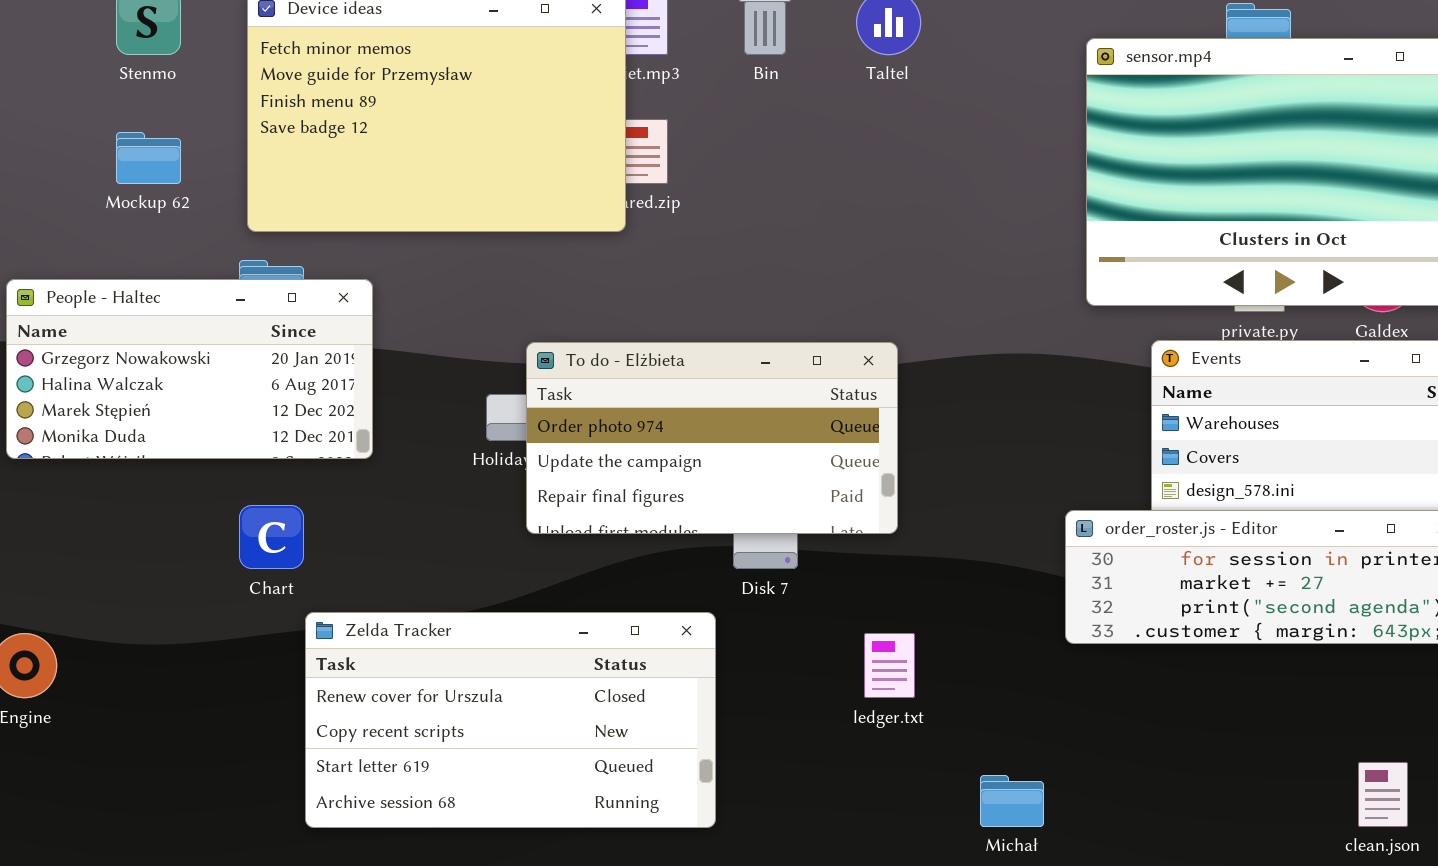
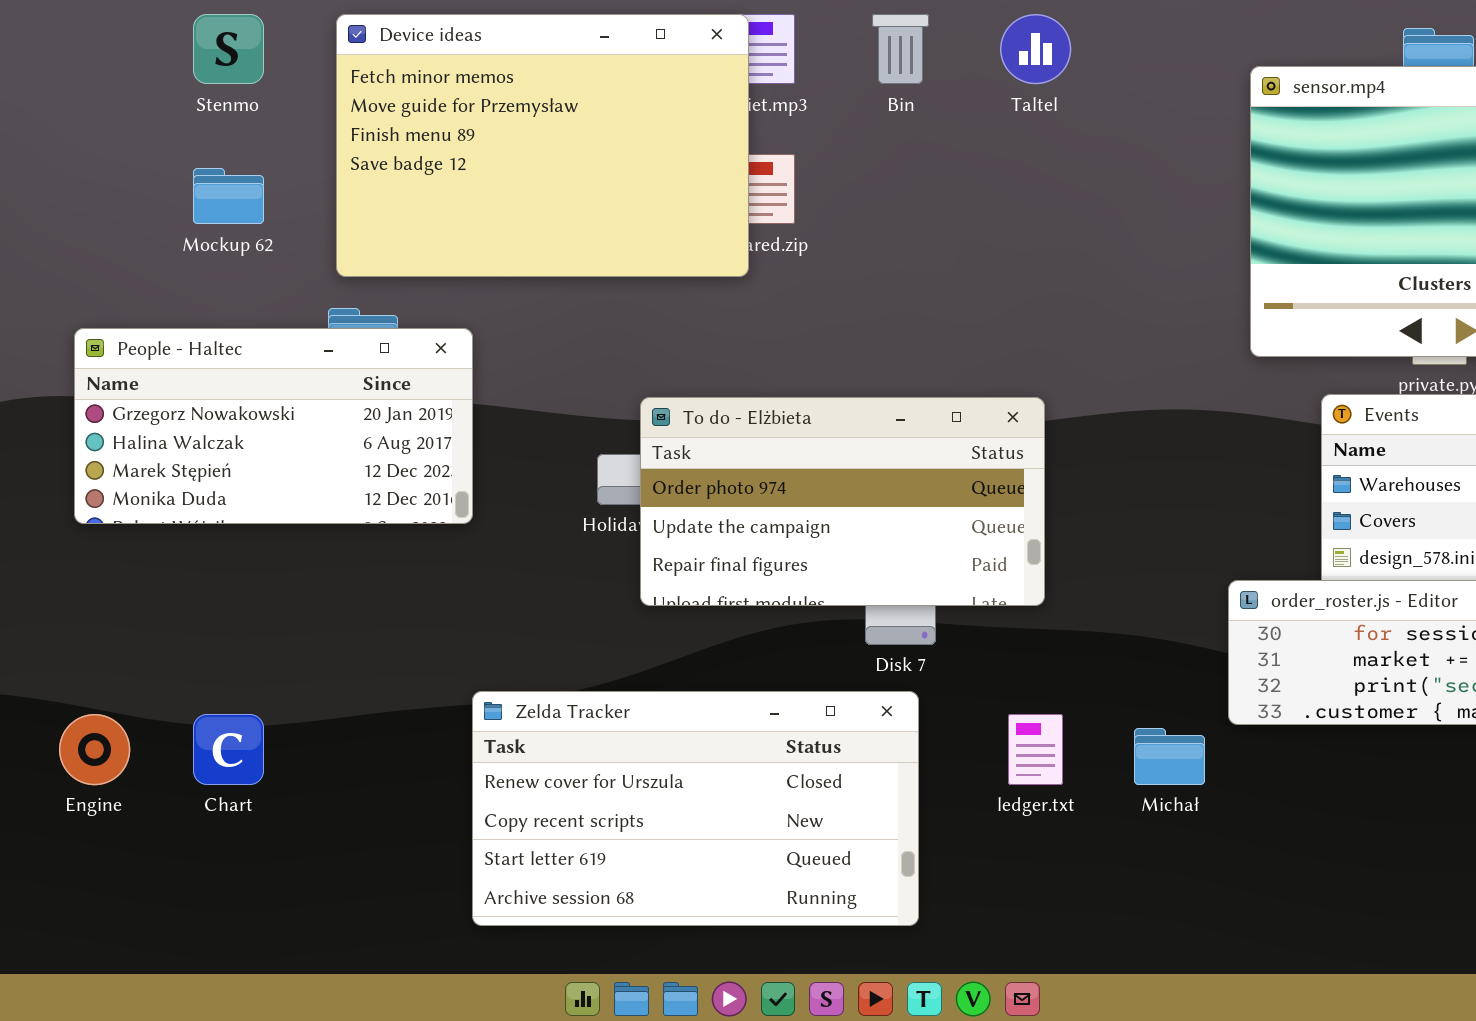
Chart: [239,505,304,569] -> [193,714,264,785], moved
Zelda Tracker: [305,612,716,828] -> [472,691,919,926], moved
Michał: [980,775,1044,827] -> [1134,728,1205,785], moved

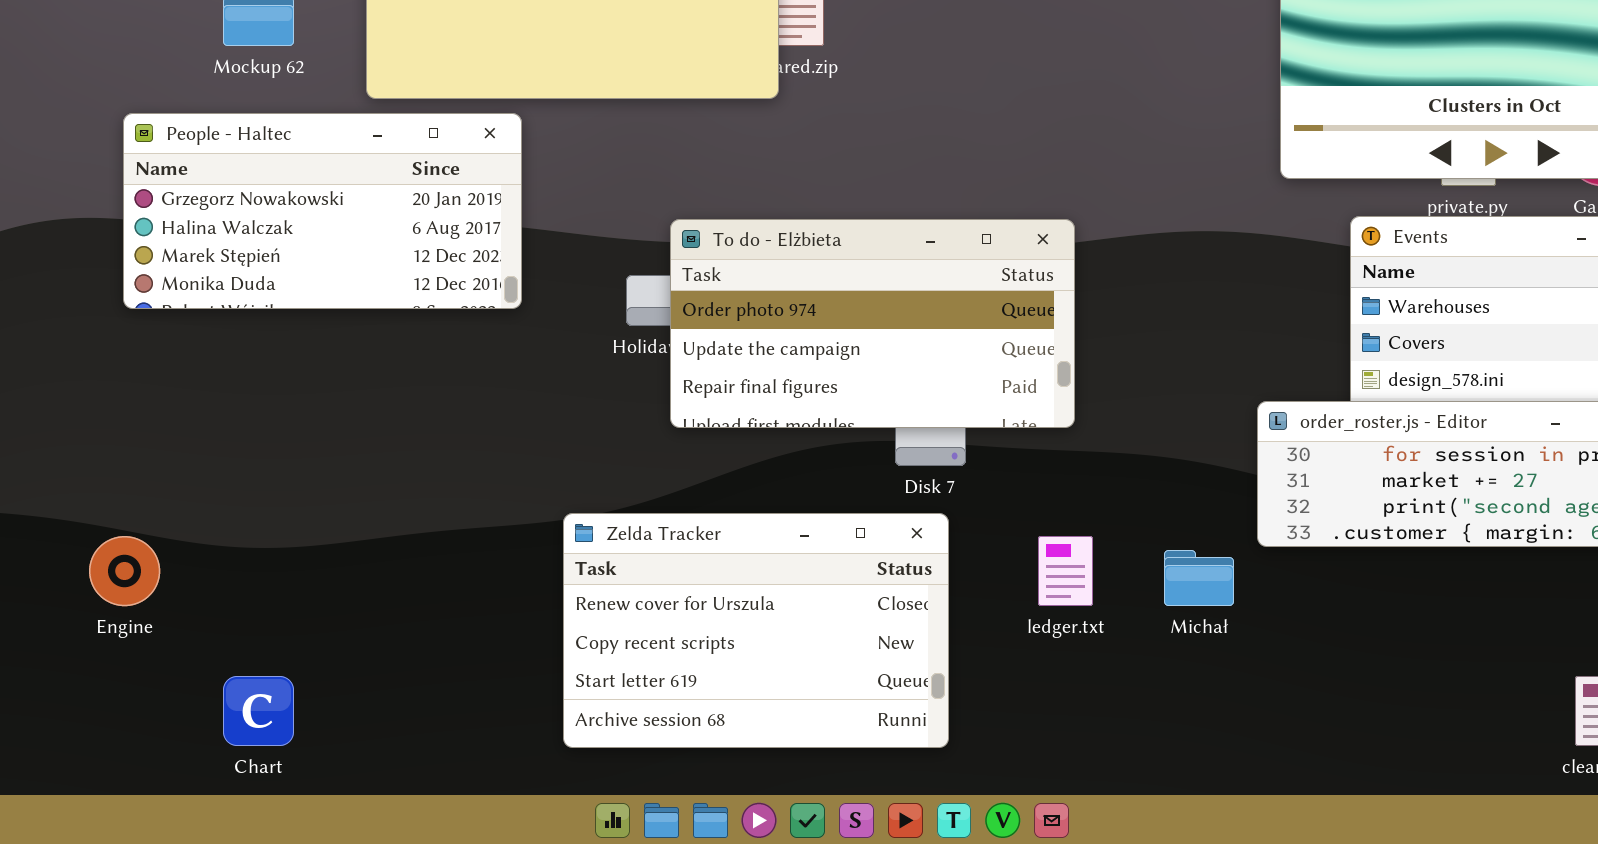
People - Haltec: [74,328,473,524] -> [123,113,522,309], moved
Zelda Tracker: [472,691,919,926] -> [563,513,949,748], resized
Chart: [193,714,264,785] -> [223,676,294,746], moved

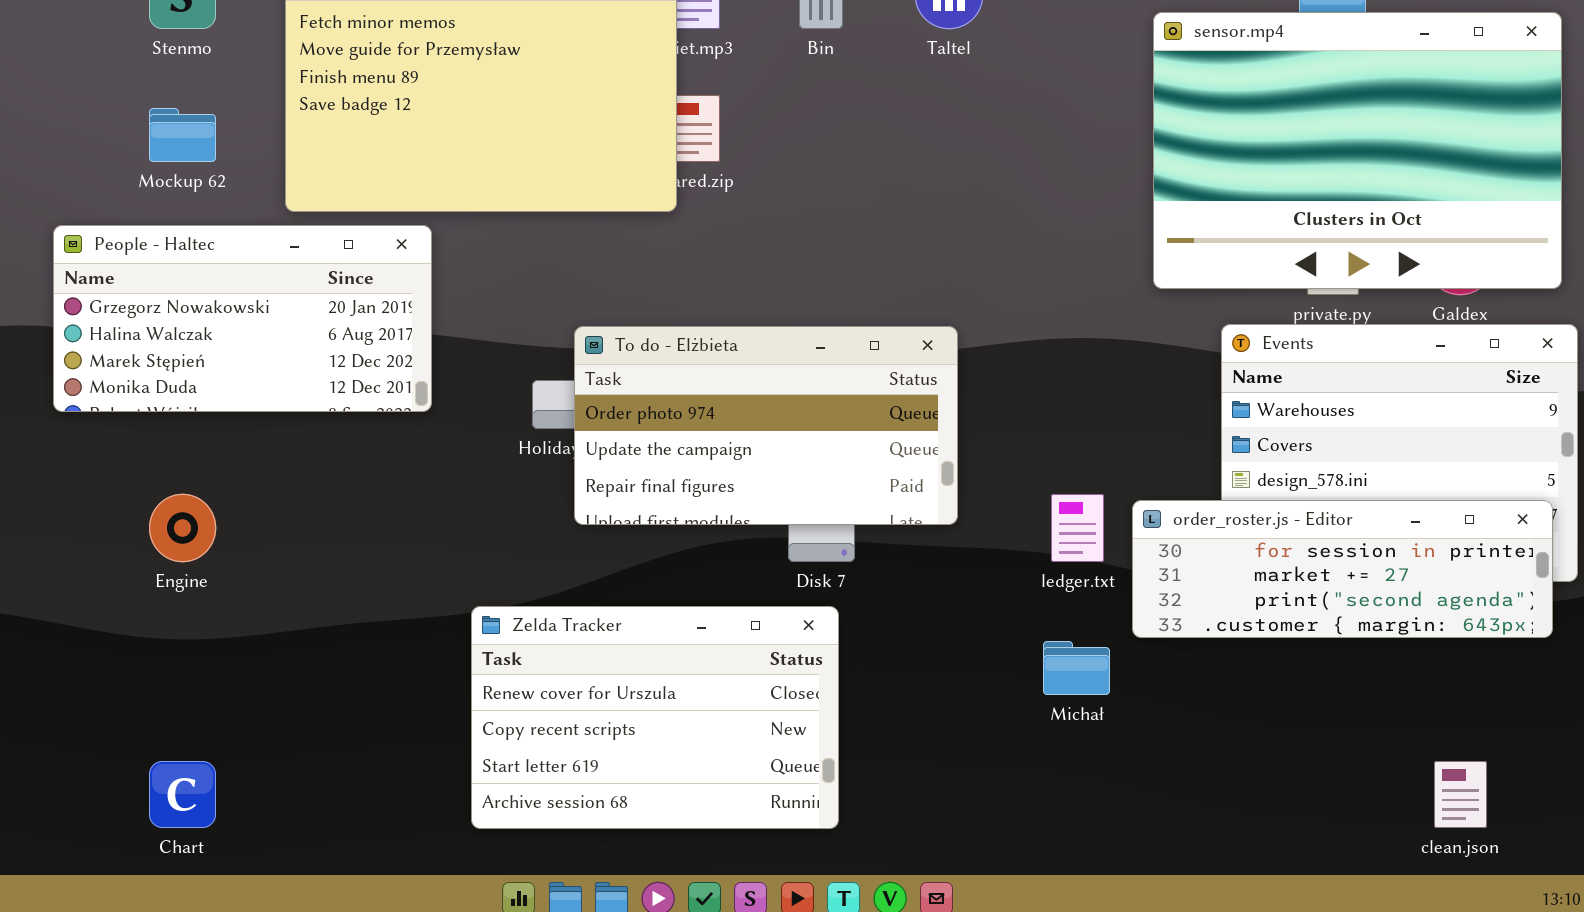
Engine: [89,536,160,606] -> [149,494,216,562], moved
ledger.txt: [1038,536,1093,606] -> [1051,494,1104,562], moved

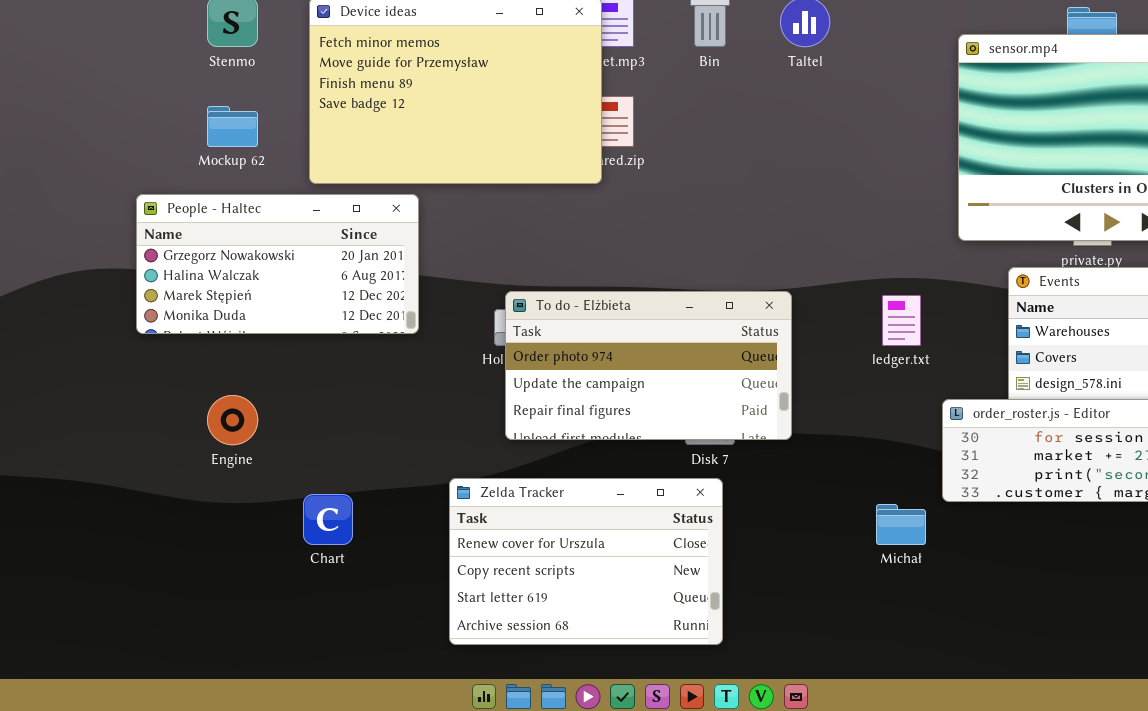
To do - Elżbieta: [574,326,958,525] -> [505,291,792,440], moved
ledger.txt: [1051,494,1104,562] -> [882,295,921,346], moved
Chart: [149,761,216,828] -> [303,494,353,545], moved

